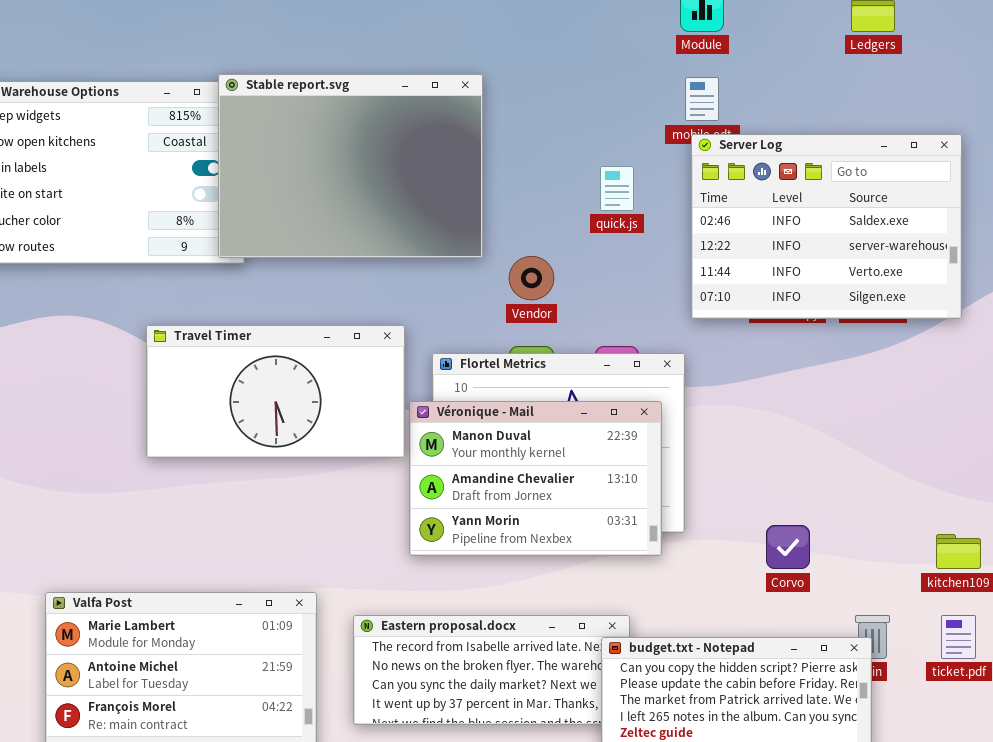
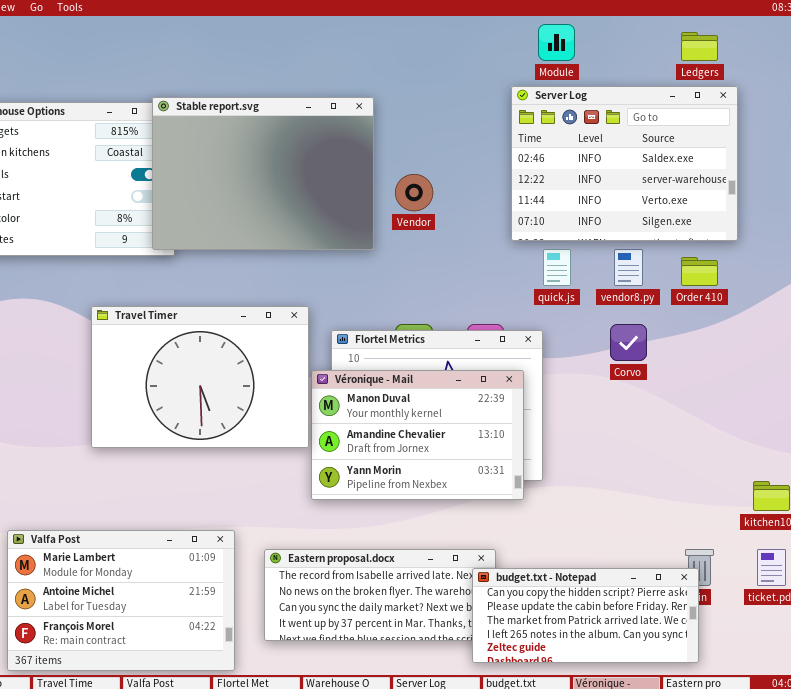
Server Log: [691,134,962,319] -> [511,86,738,241], moved
quick.js: [600,166,634,211] -> [543,249,571,286], moved
Vendor: [509,256,554,300] -> [395,174,433,211], moved
Travel Timer: [146,325,405,458] -> [91,306,309,448], resized
Corvo: [766,525,810,569] -> [610,324,647,361], moved

